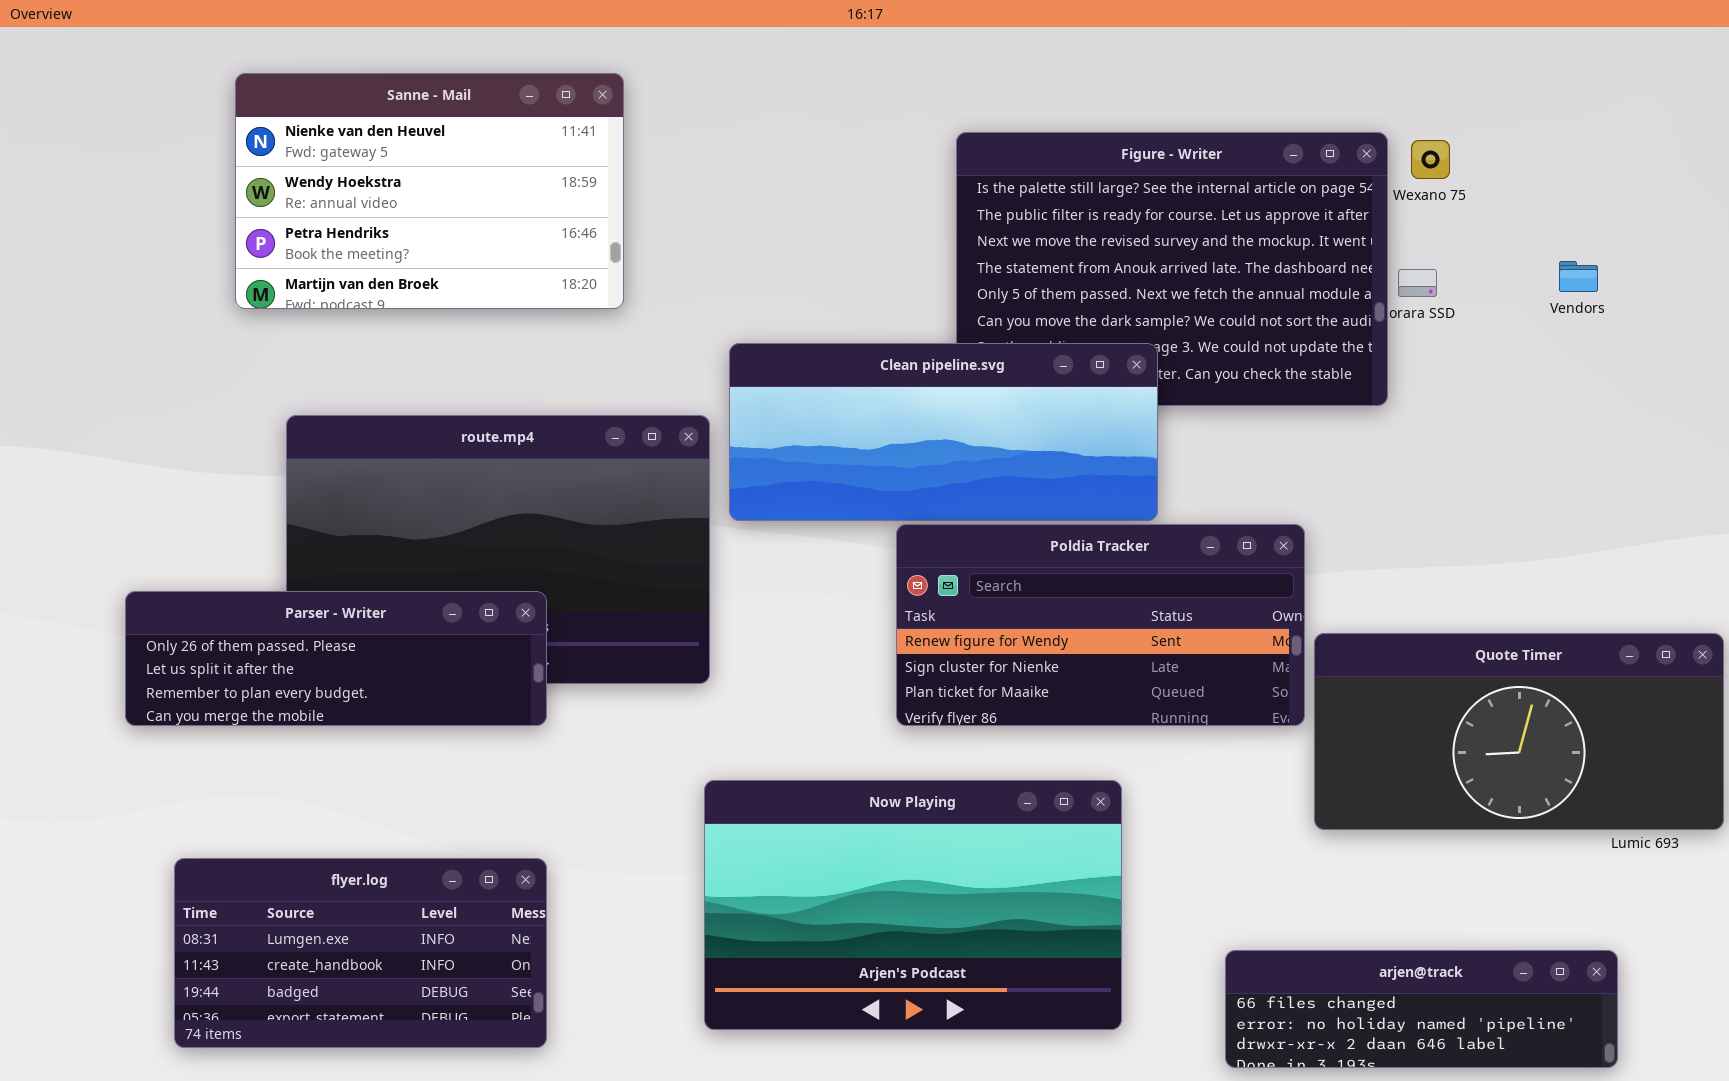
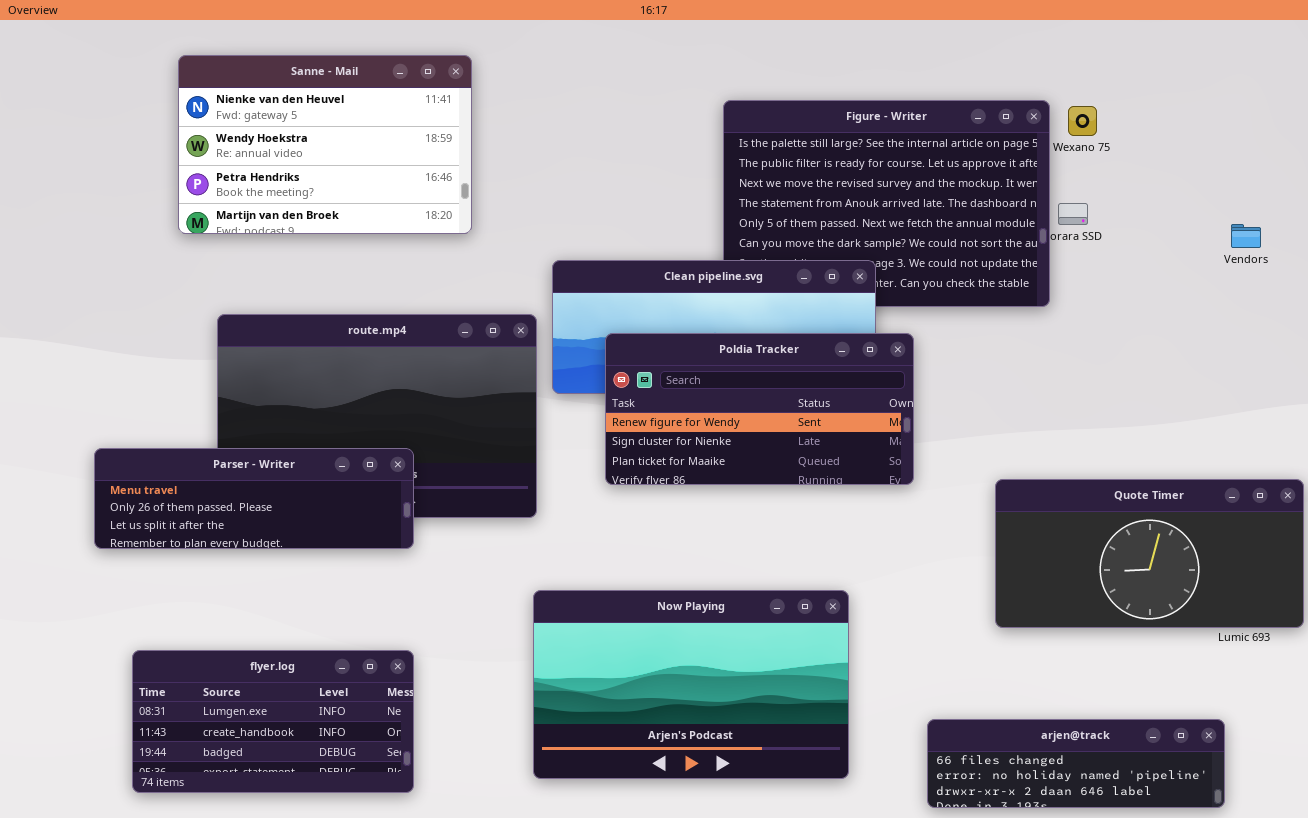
Vendors: [1559,261,1598,292] -> [1231,224,1261,248], moved
Poldia Tracker: [896,524,1305,726] -> [605,333,914,485], moved
Parser - Writer: [125,591,547,726] -> [94,448,414,549], scrolled up 1 row

